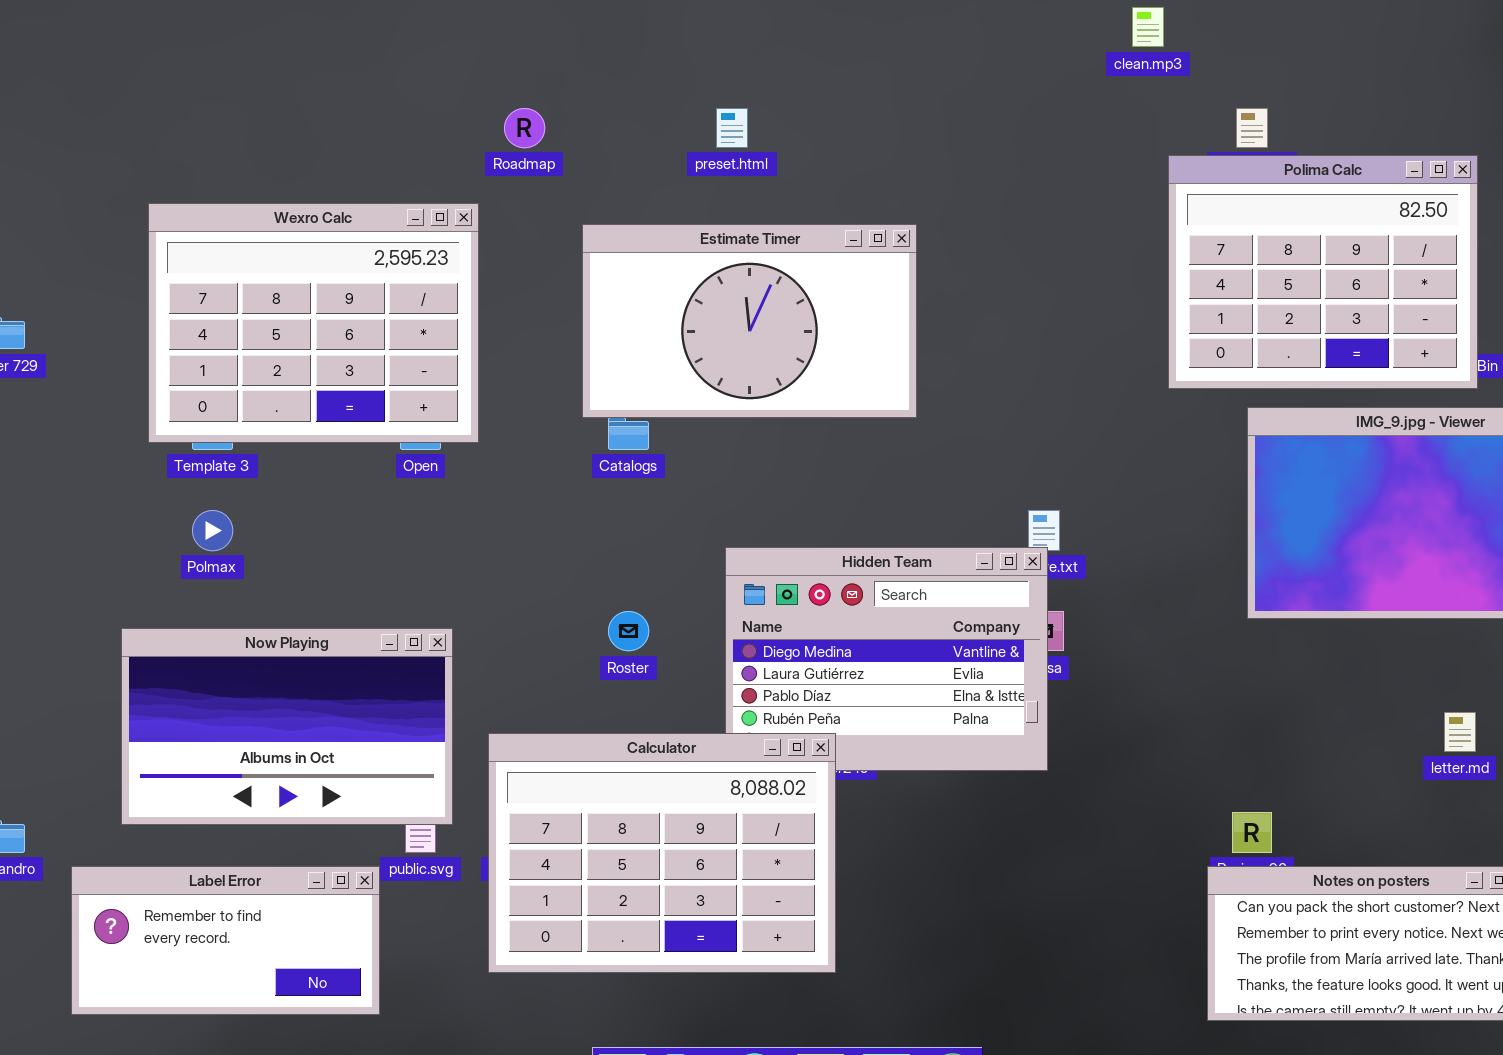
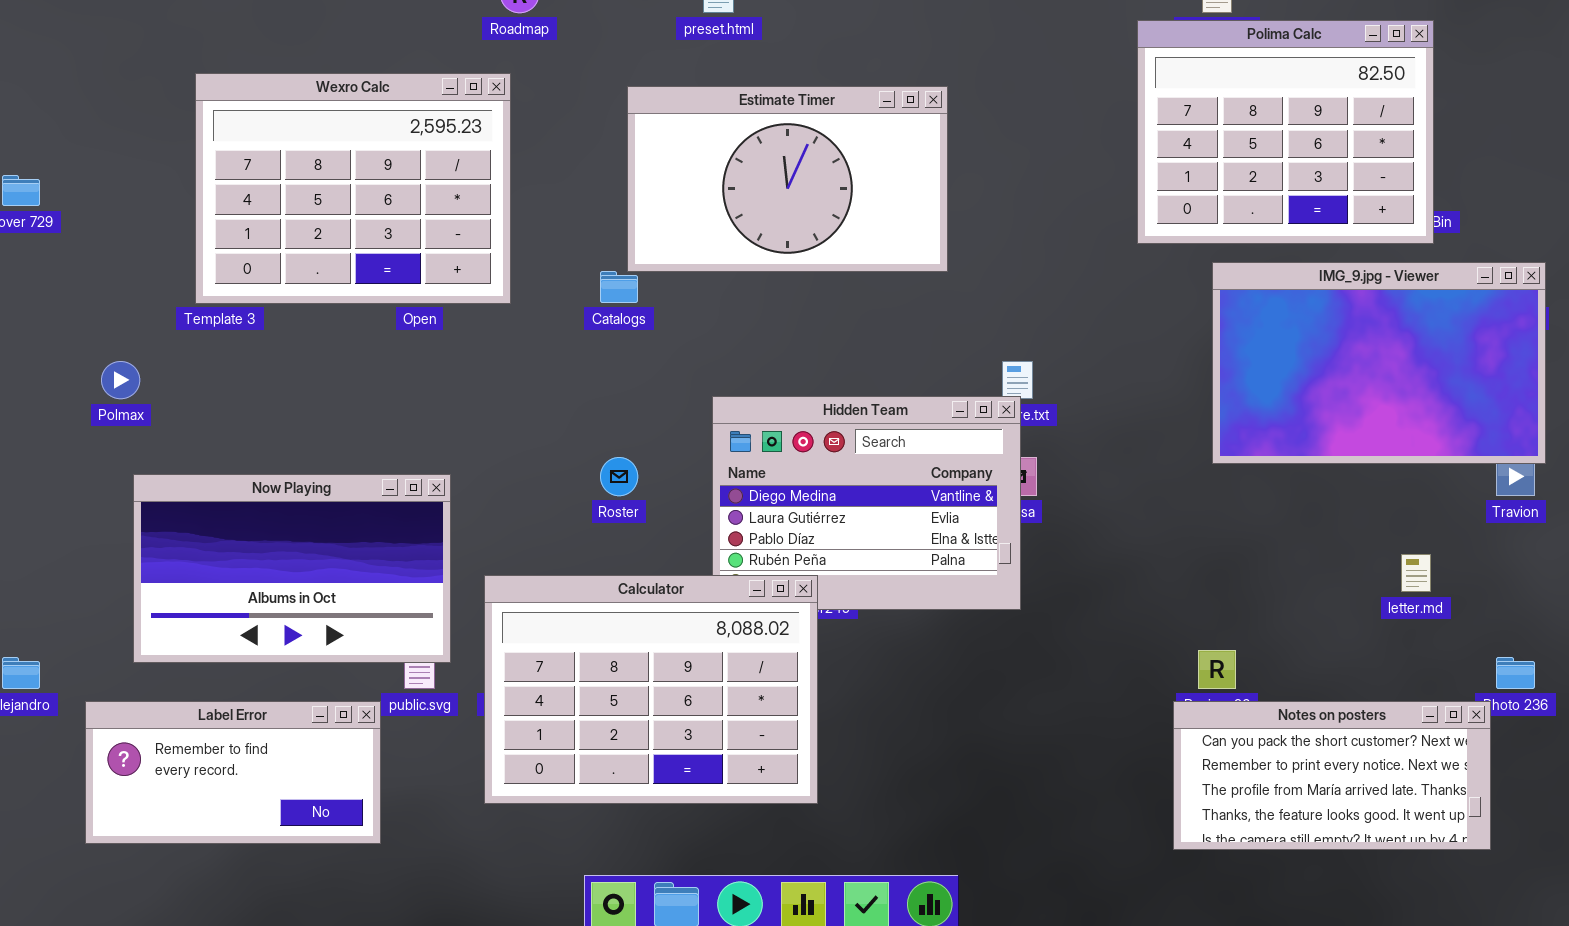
Wexro Calc: [148,203,479,443] -> [195,73,511,304], moved
Estimate Timer: [582,224,917,418] -> [627,86,948,272], moved
Polmax: [192,510,233,551] -> [101,361,140,399], moved

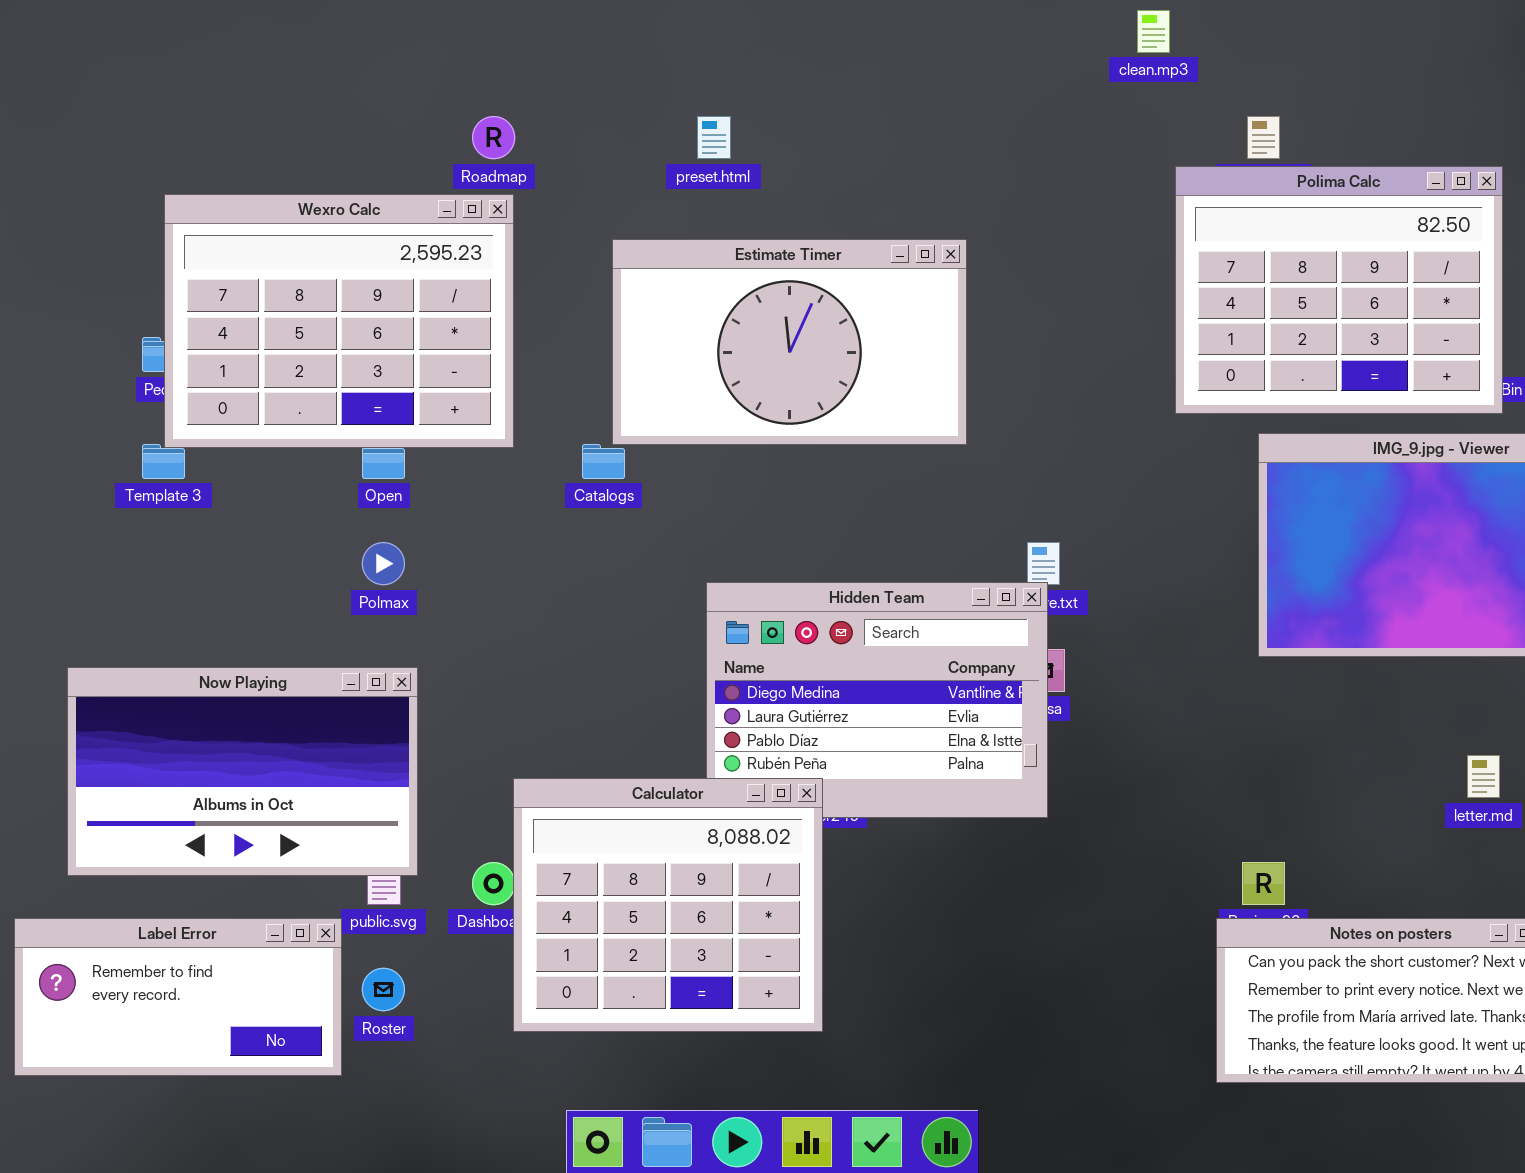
Wexro Calc: [195,73,511,304] -> [164,194,514,448], moved
Polmax: [101,361,140,399] -> [362,542,405,585], moved
Roster: [600,457,638,496] -> [362,968,405,1011], moved
Calculator: [484,575,818,804] -> [513,778,823,1032], resized

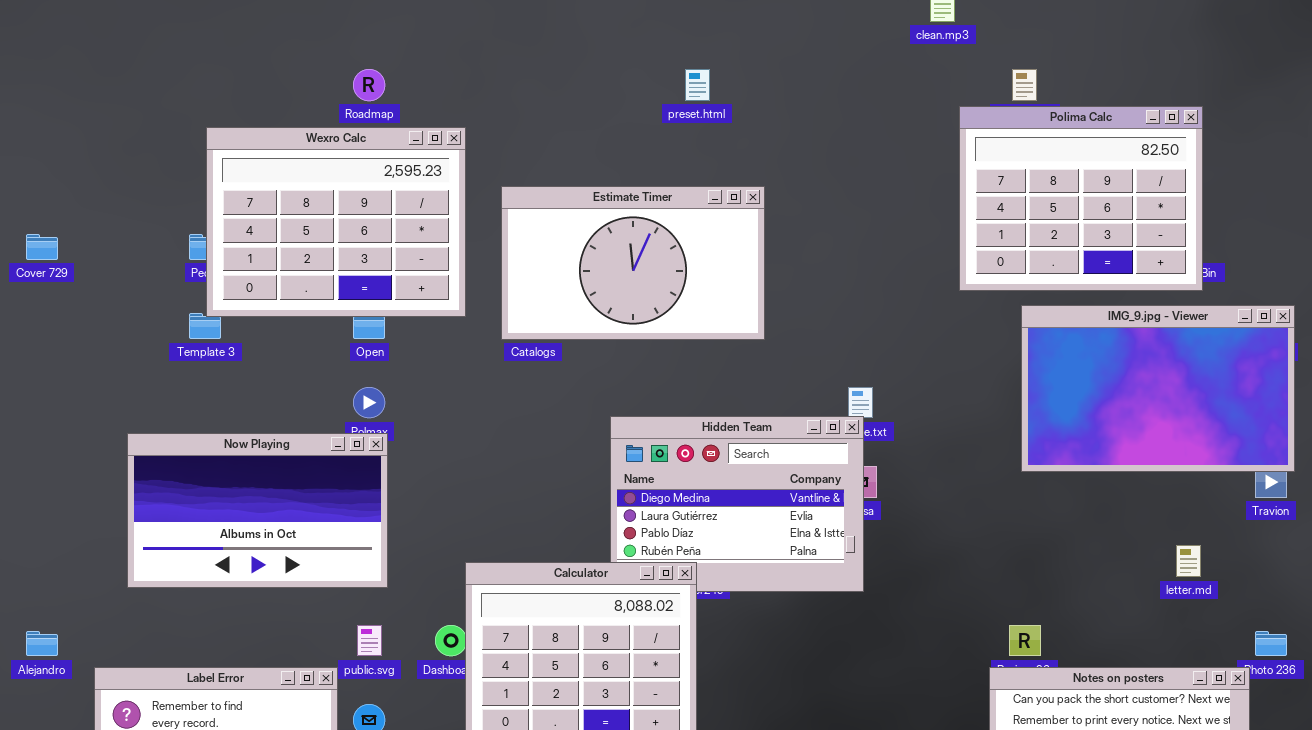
Roadmap: [472,116,515,159] -> [353,69,385,101], moved
preset.html: [697,116,731,159] -> [685,69,710,101], moved
Estimate Timer: [612,239,967,445] -> [501,186,765,340], moved
Now Playing: [67,667,418,876] -> [127,433,388,588], moved

